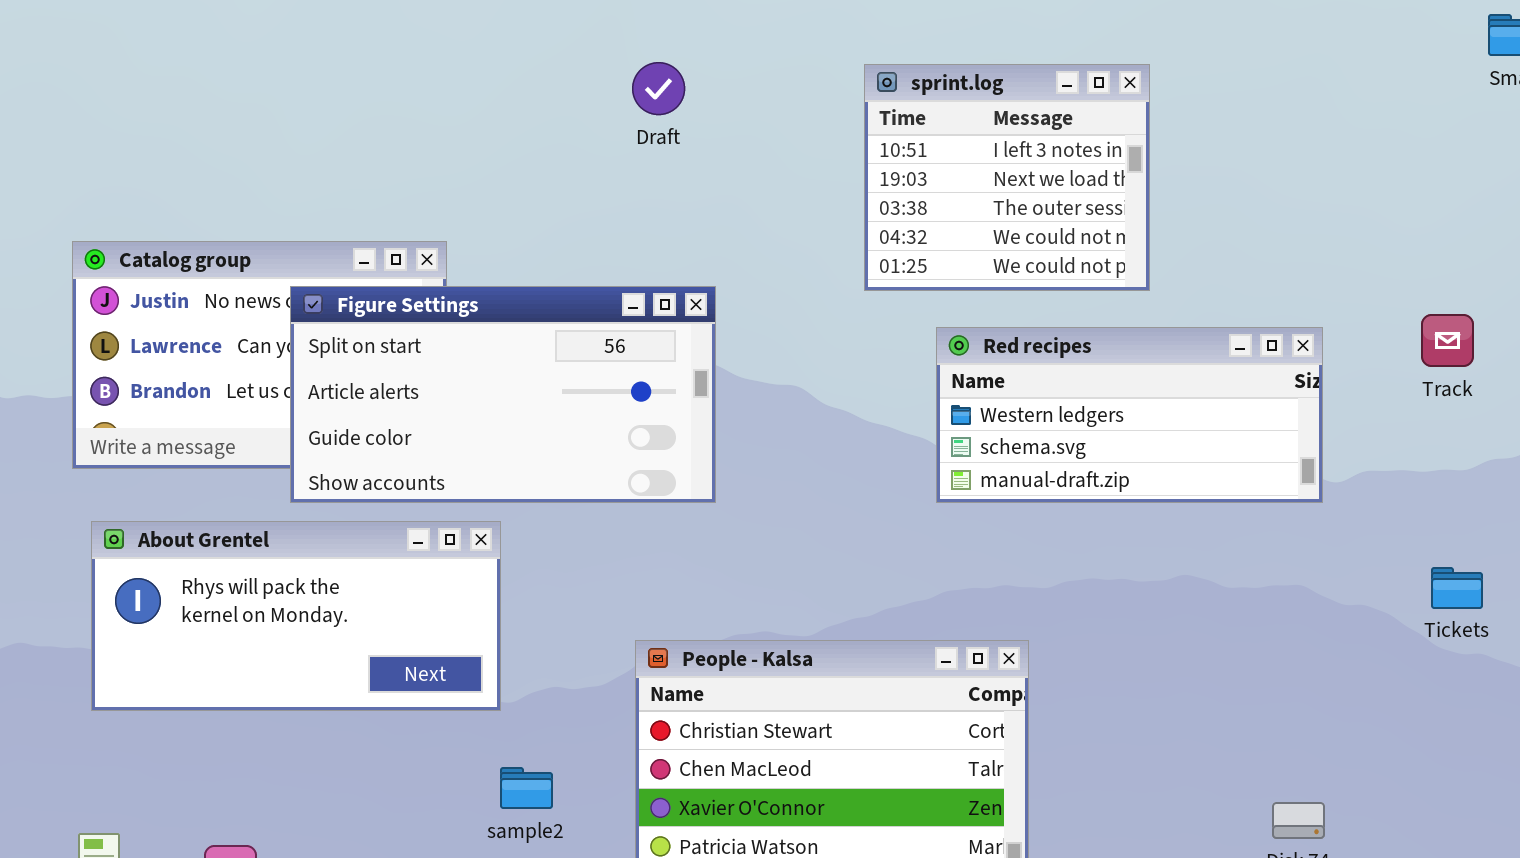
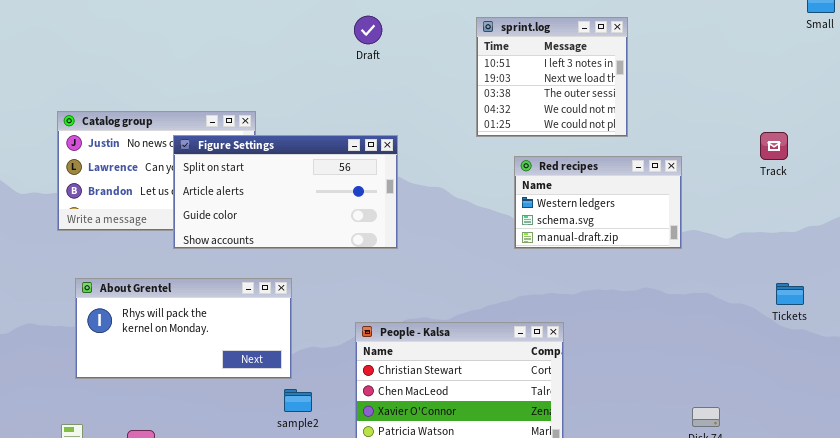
Track: [1421,314,1474,367] -> [760,132,788,160], moved
Red recipes: [936,327,1323,503] -> [514,156,682,249], resized
About Grentel: [91,521,501,711] -> [75,278,292,379], moved

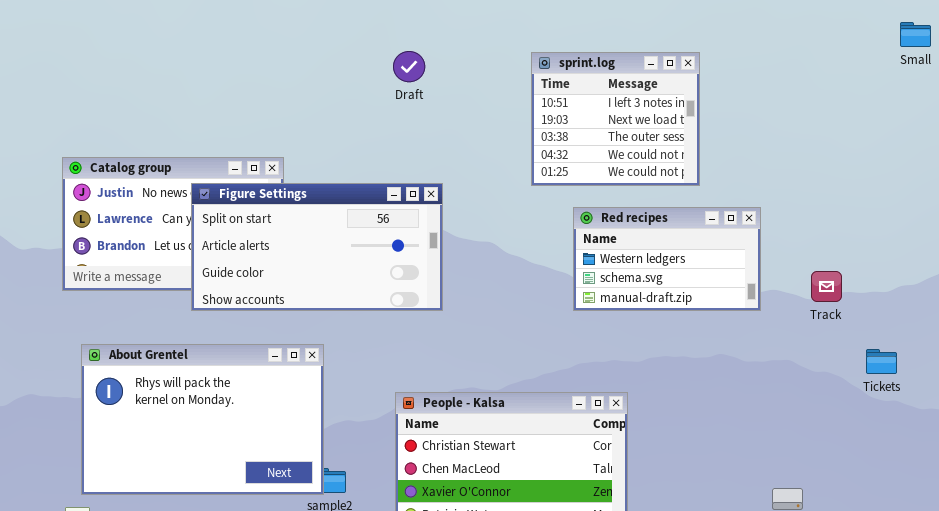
Track: [760,132,788,160] -> [811,271,842,302], moved
About Grentel: [75,278,292,379] -> [81,344,324,495], resized

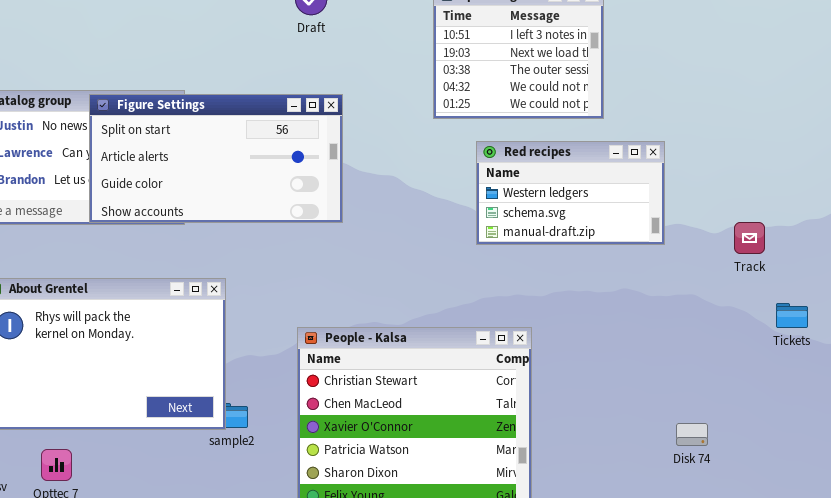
Figure Settings: [191,183,443,311] -> [89,94,343,223], moved
Track: [811,271,842,302] -> [734,222,765,254], moved
Tickets: [866,349,897,374] -> [776,303,808,328], moved

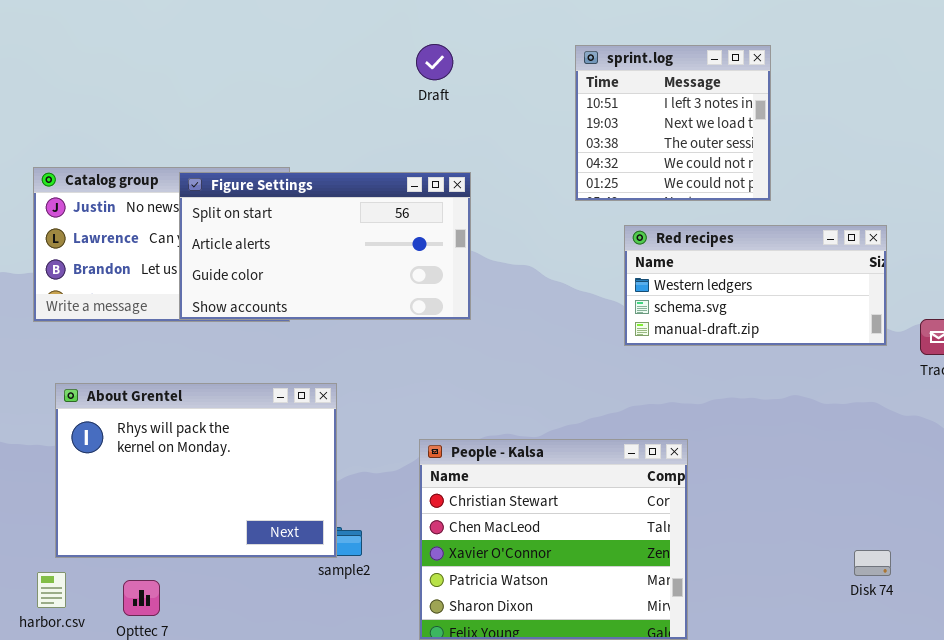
Red recipes: [476,141,665,245] -> [624,225,887,346], resized

